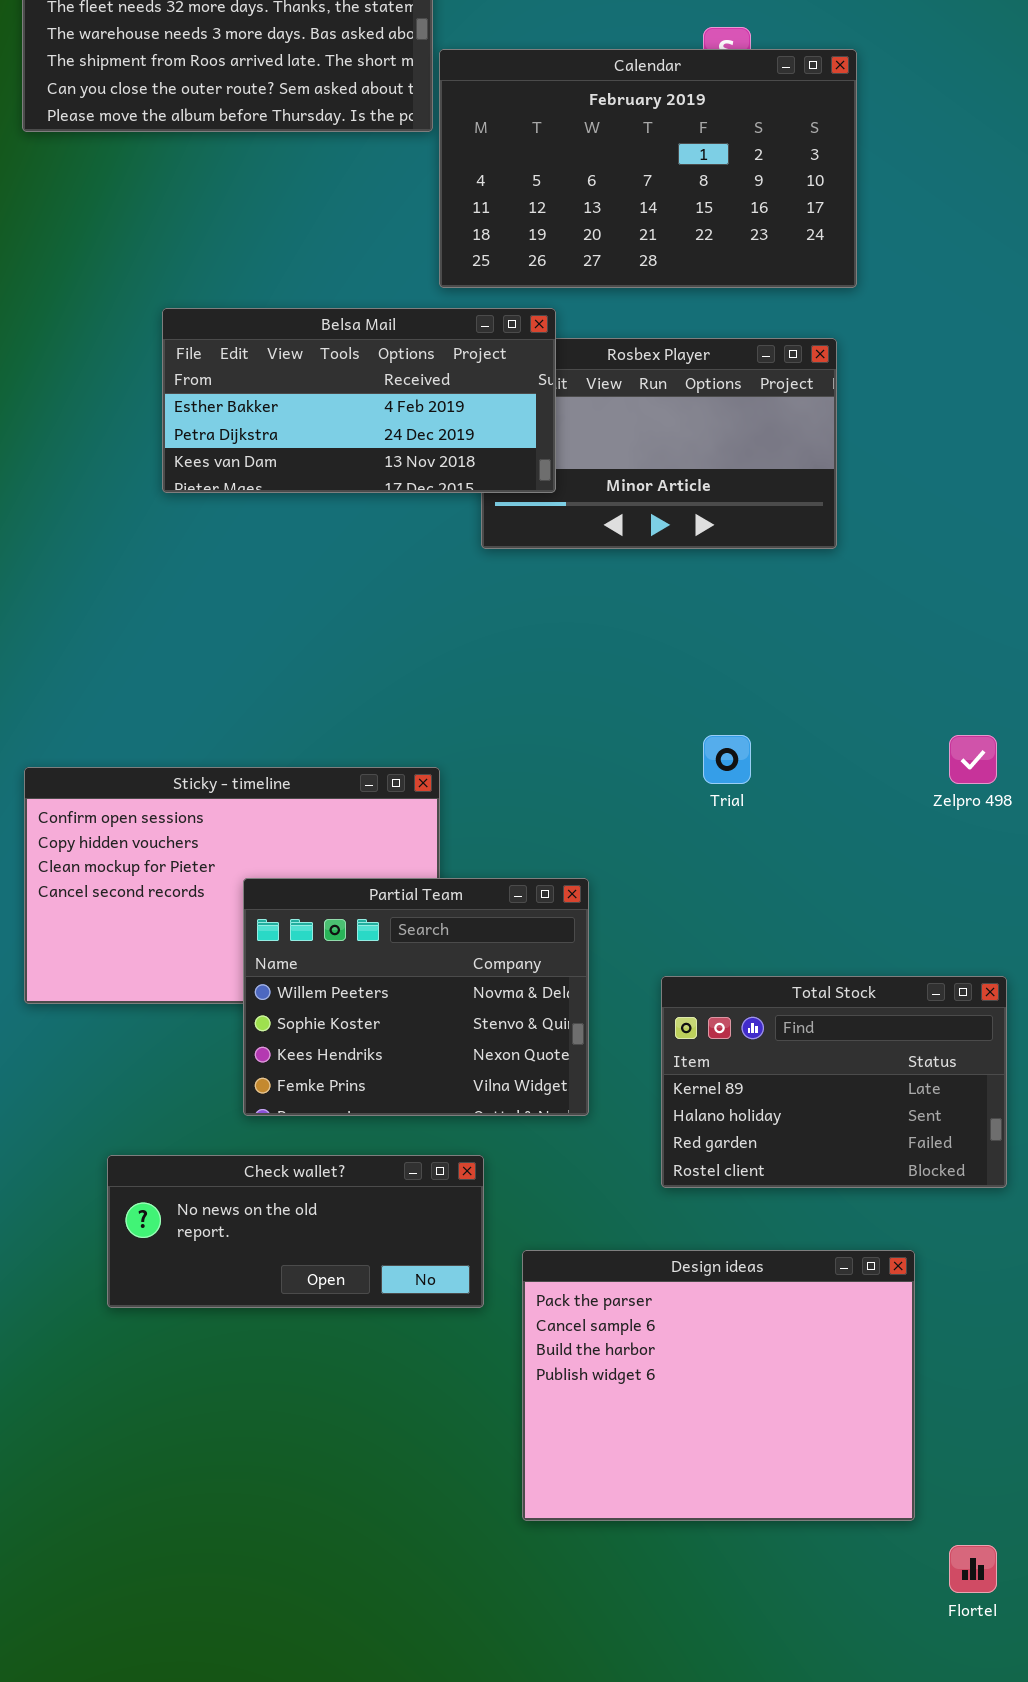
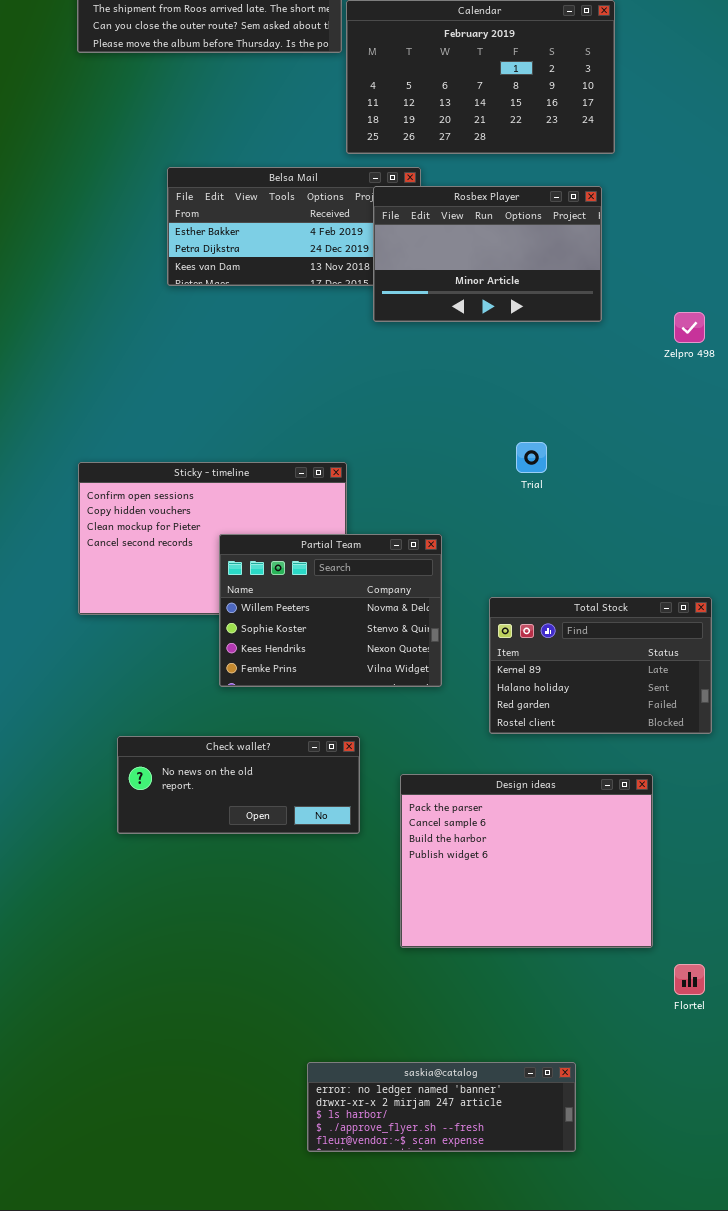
Rosbex Player: [481,338,837,549] -> [373,186,602,322], raised
Zelpro 498: [949,735,997,784] -> [674,312,705,343], moved
Check wallet?: [107,1155,484,1308] -> [117,736,360,834], moved

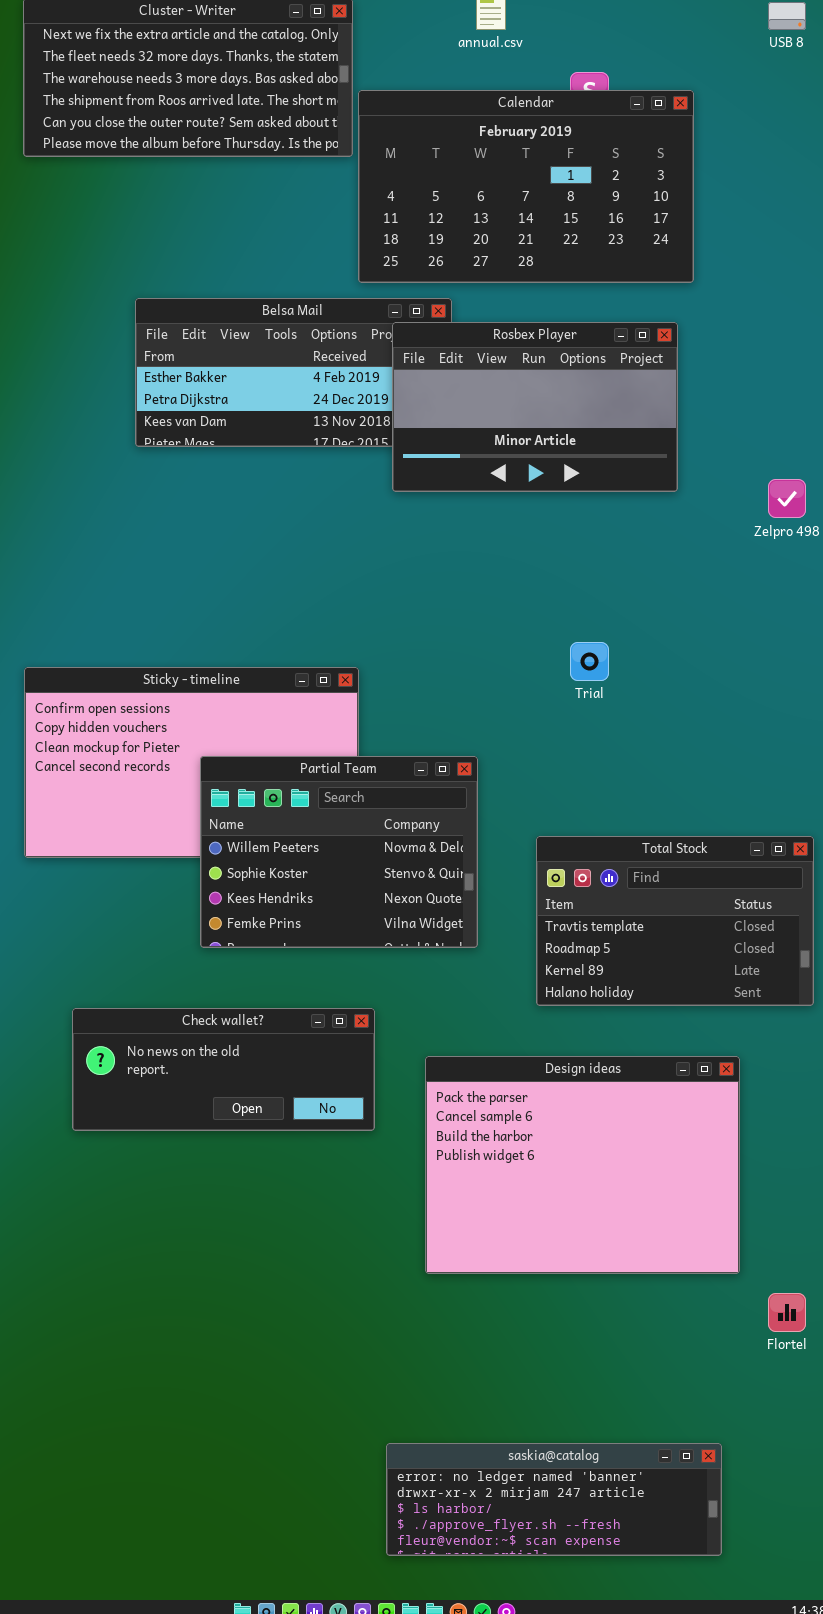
Total Stock: [489,597,712,734] -> [536,836,814,1006], scrolled up 2 rows
saskia@catalog: [307,1062,576,1152] -> [386,1443,722,1556], moved

